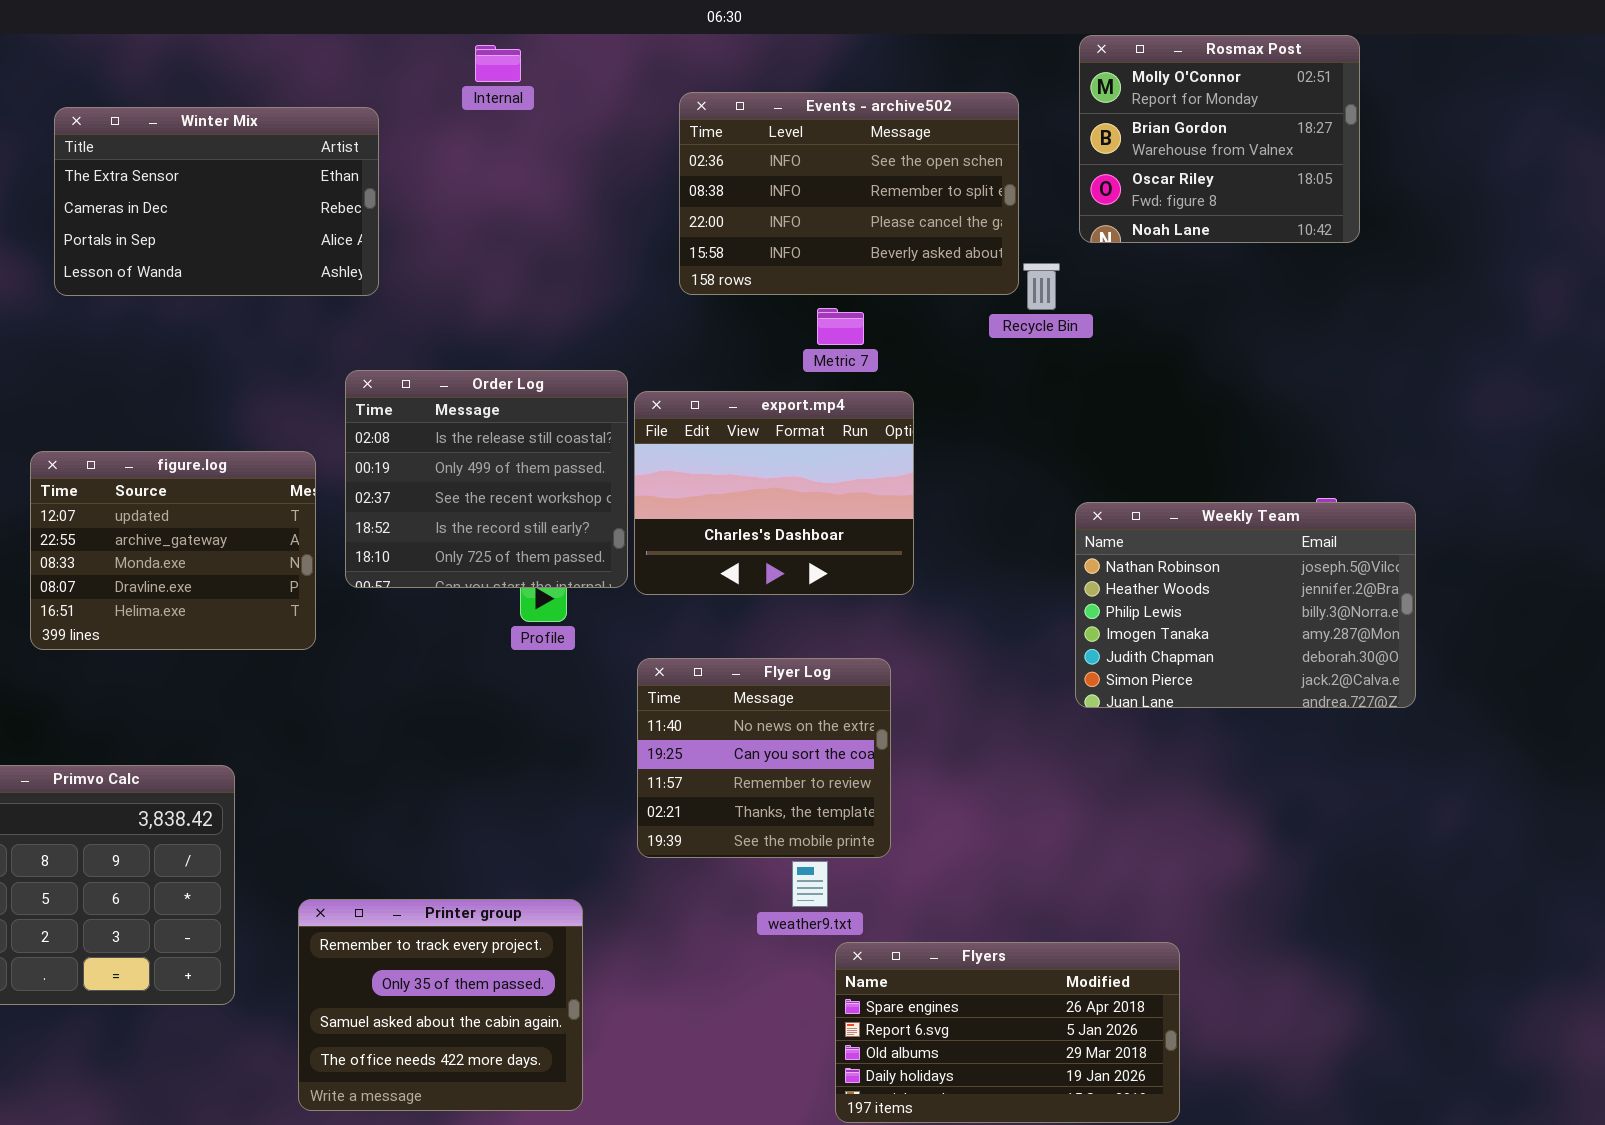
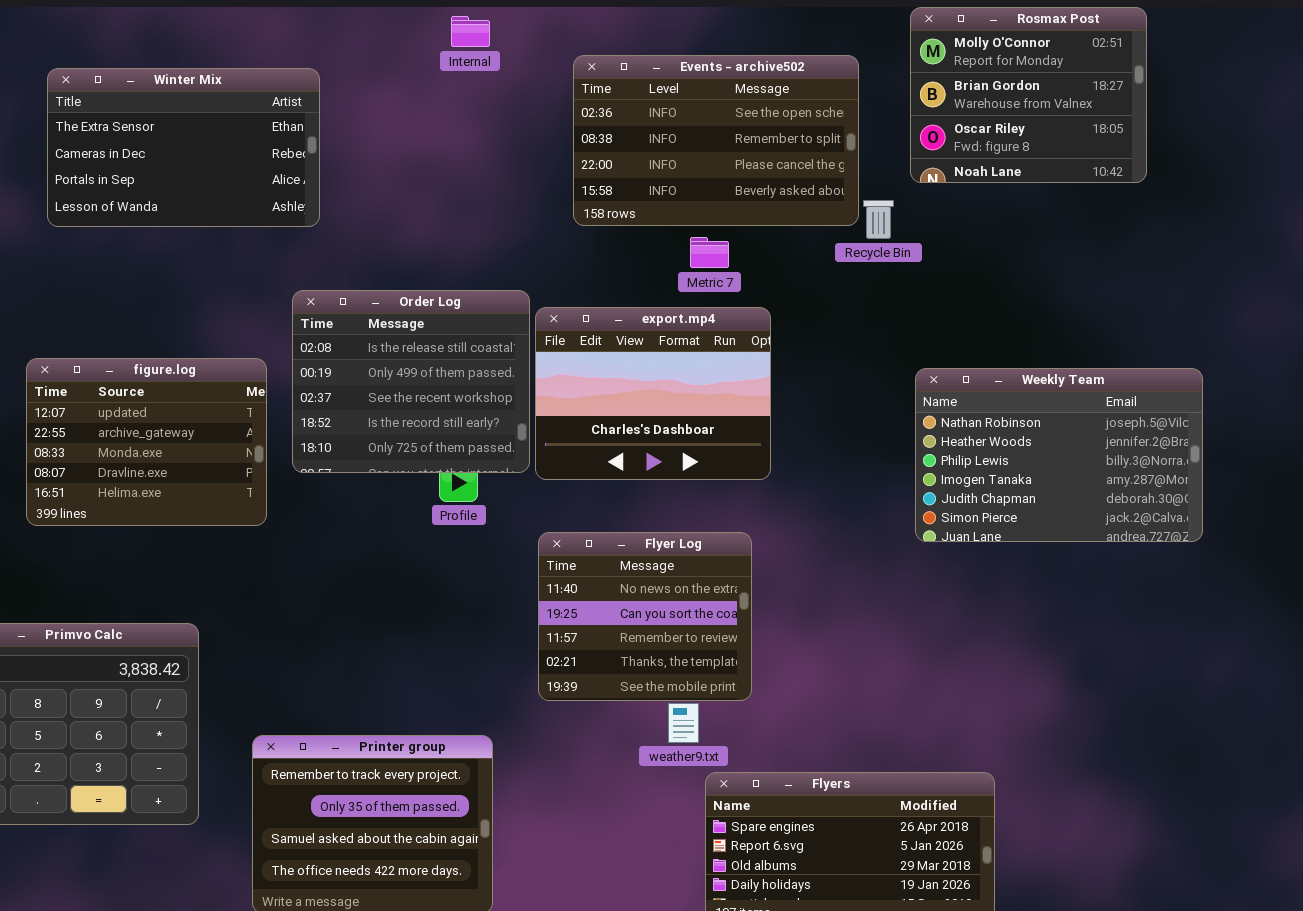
Internal: [475,45,521,82] -> [451,16,490,47], moved
Weekly Team: [1075,502,1416,708] -> [915,368,1203,542], moved

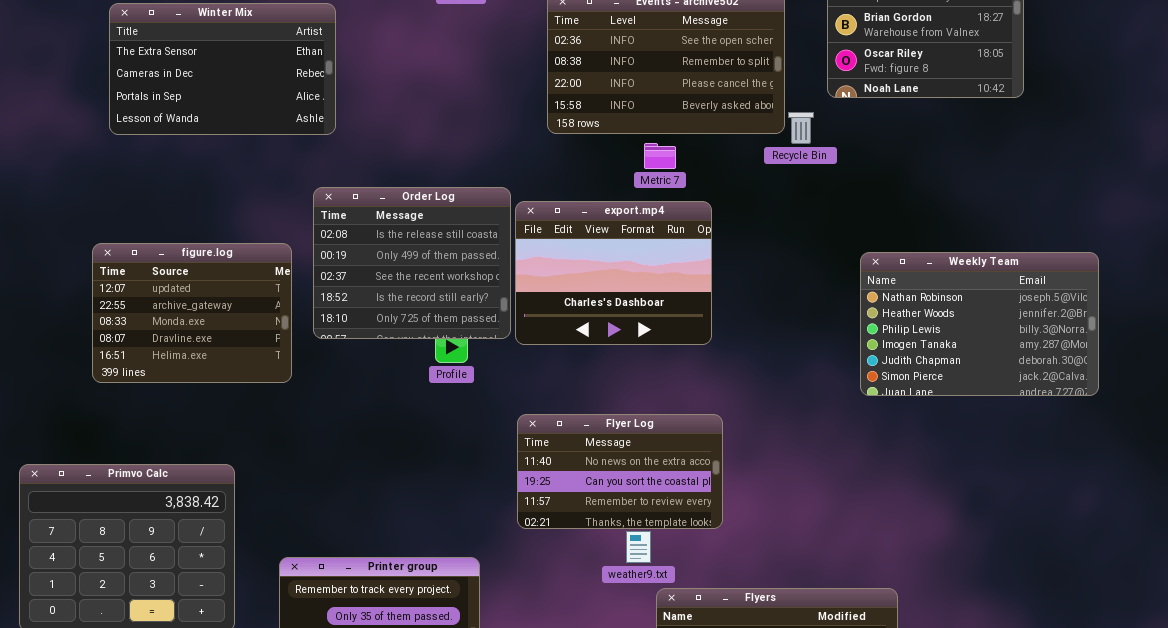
Weekly Team: [915,368,1203,542] -> [860,252,1099,396], moved
Flyer Log: [538,532,752,701] -> [517,414,723,529], resized

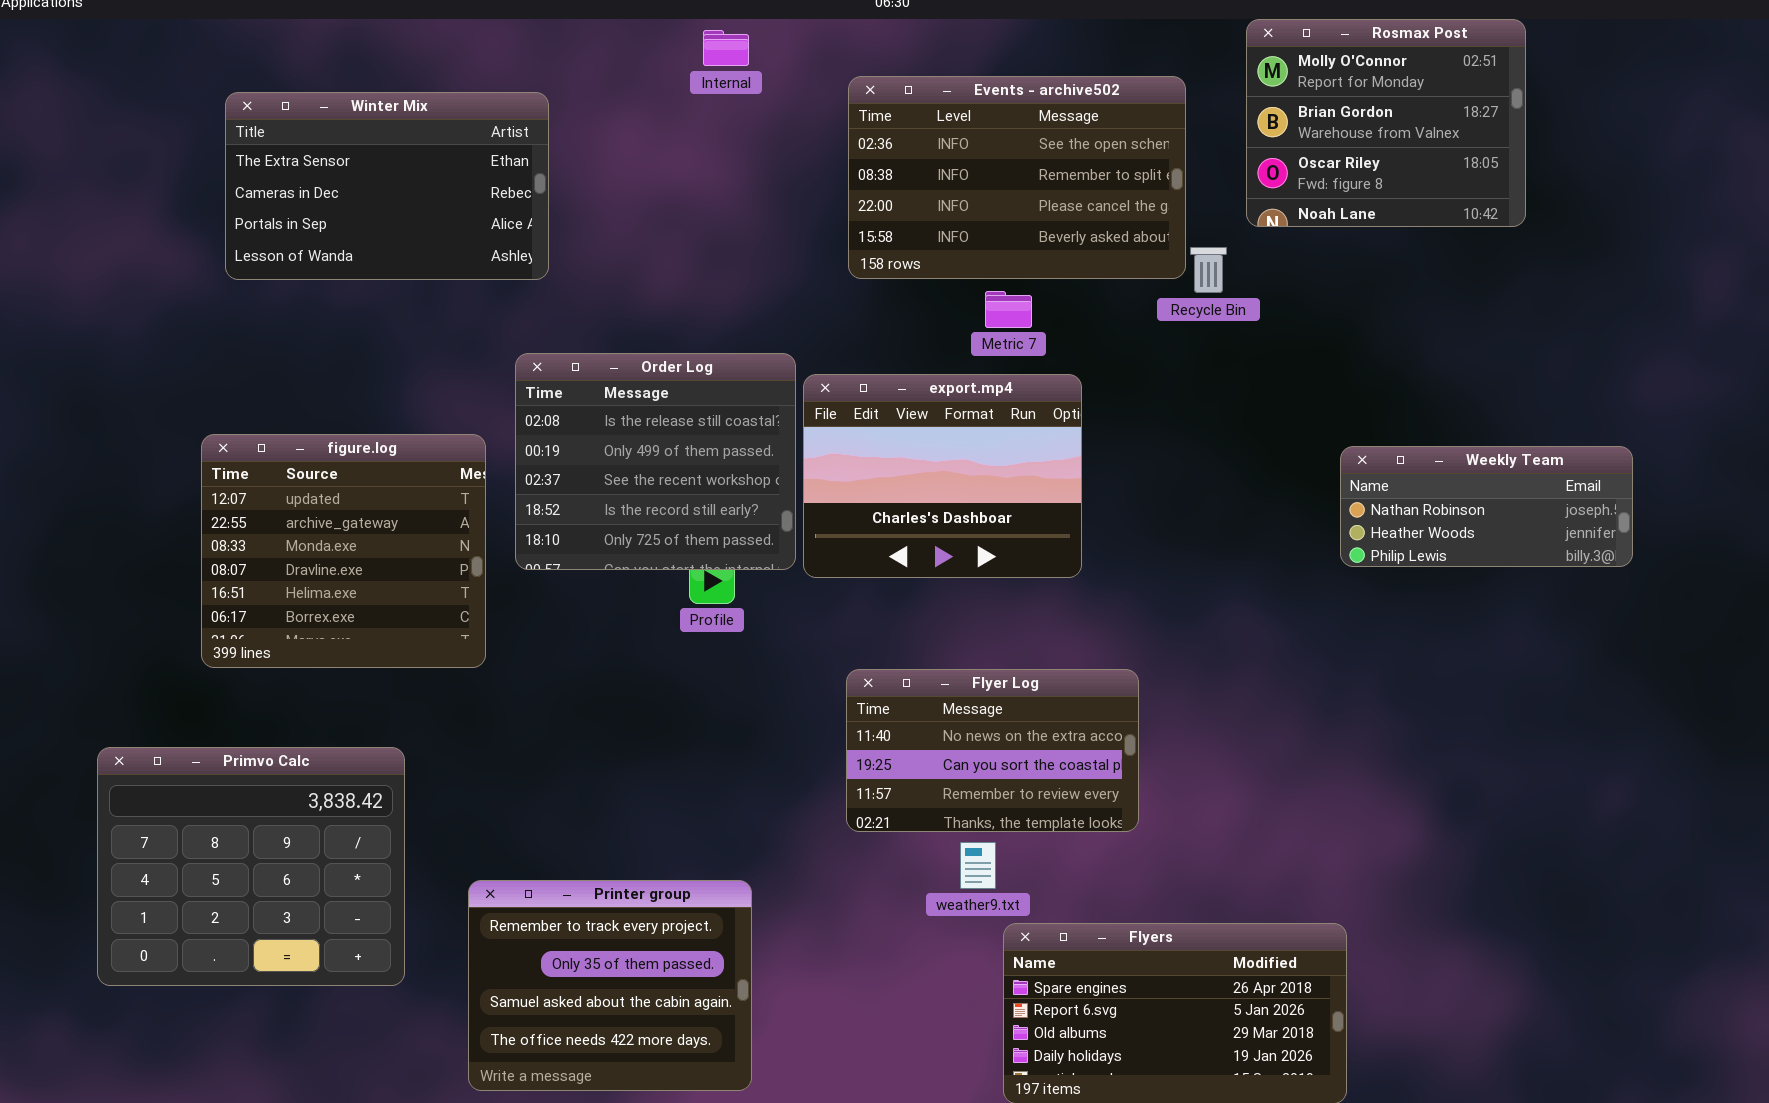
figure.log: [92,243,292,383] -> [201,434,486,668], resized
Weekly Team: [860,252,1099,396] -> [1340,446,1633,567], resized
Flyer Log: [517,414,723,529] -> [846,669,1139,832], moved

